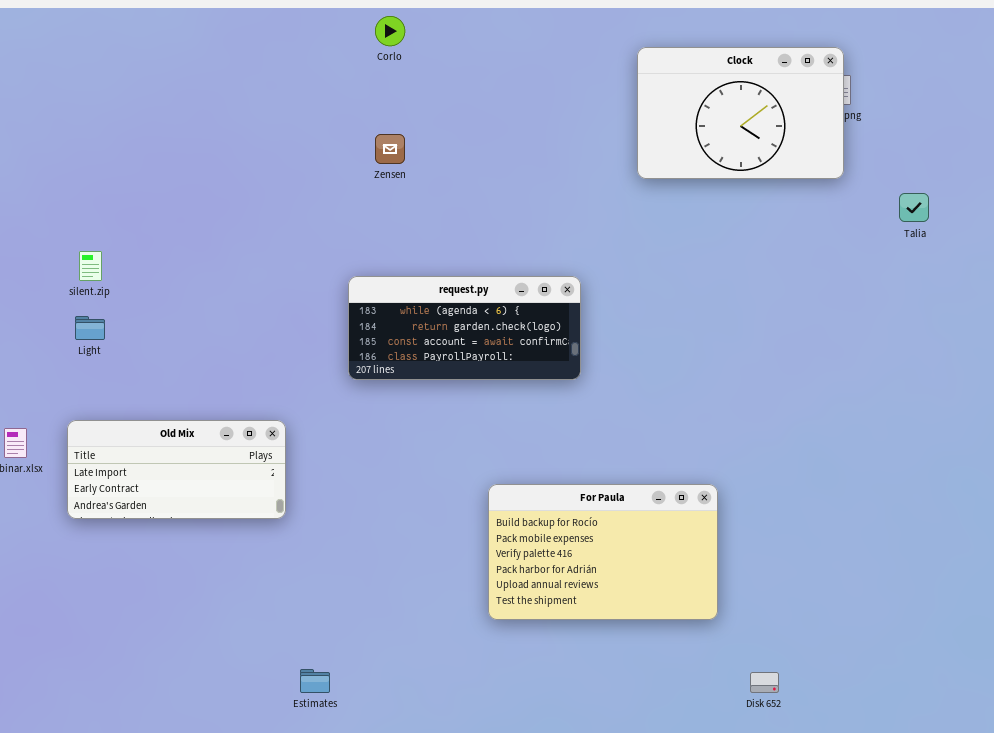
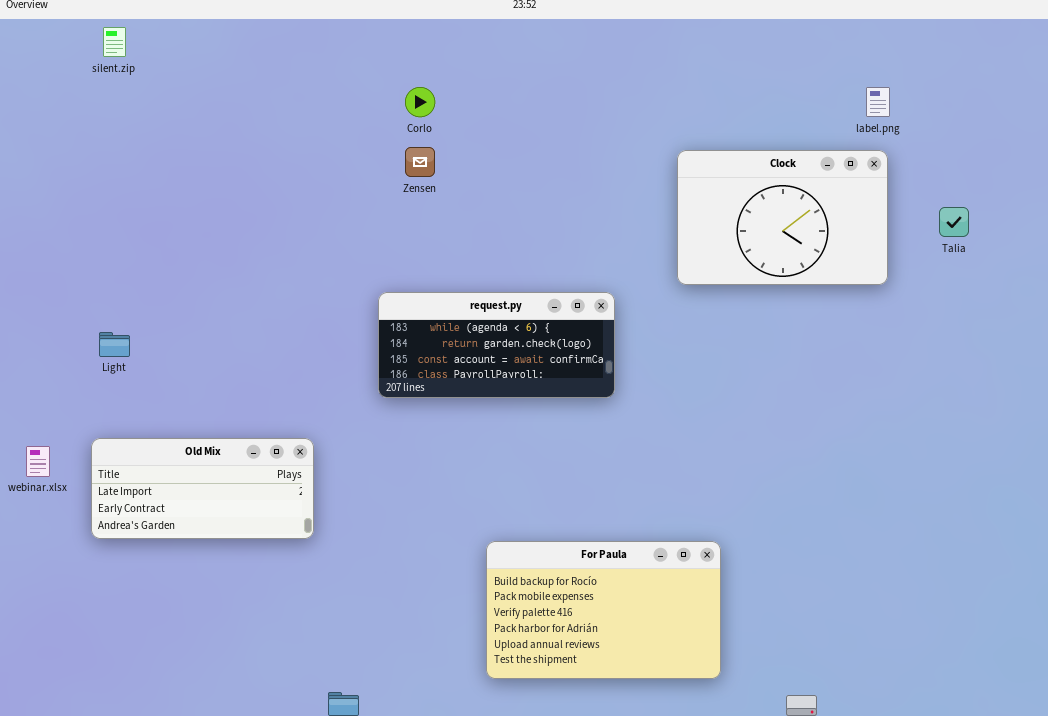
Corlo: [375,16,405,46] -> [405,87,435,117], moved
Clock: [637,47,844,179] -> [677,150,888,285], moved
silent.zip: [79,251,102,281] -> [103,27,126,57], moved
For Paula: [488,484,718,620] -> [486,541,721,679], moved

